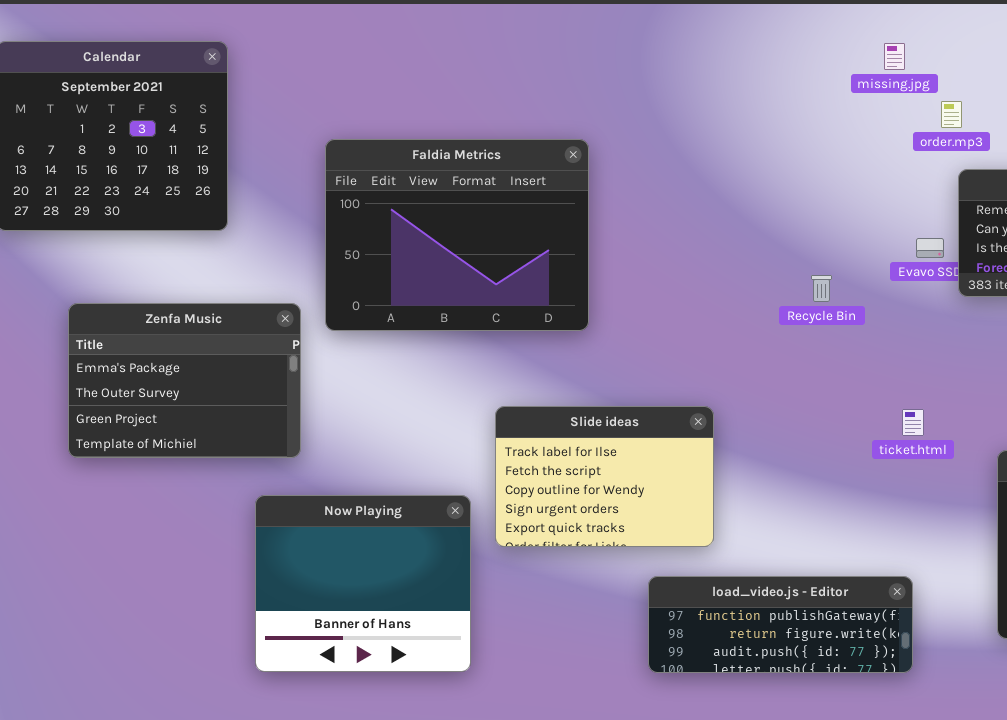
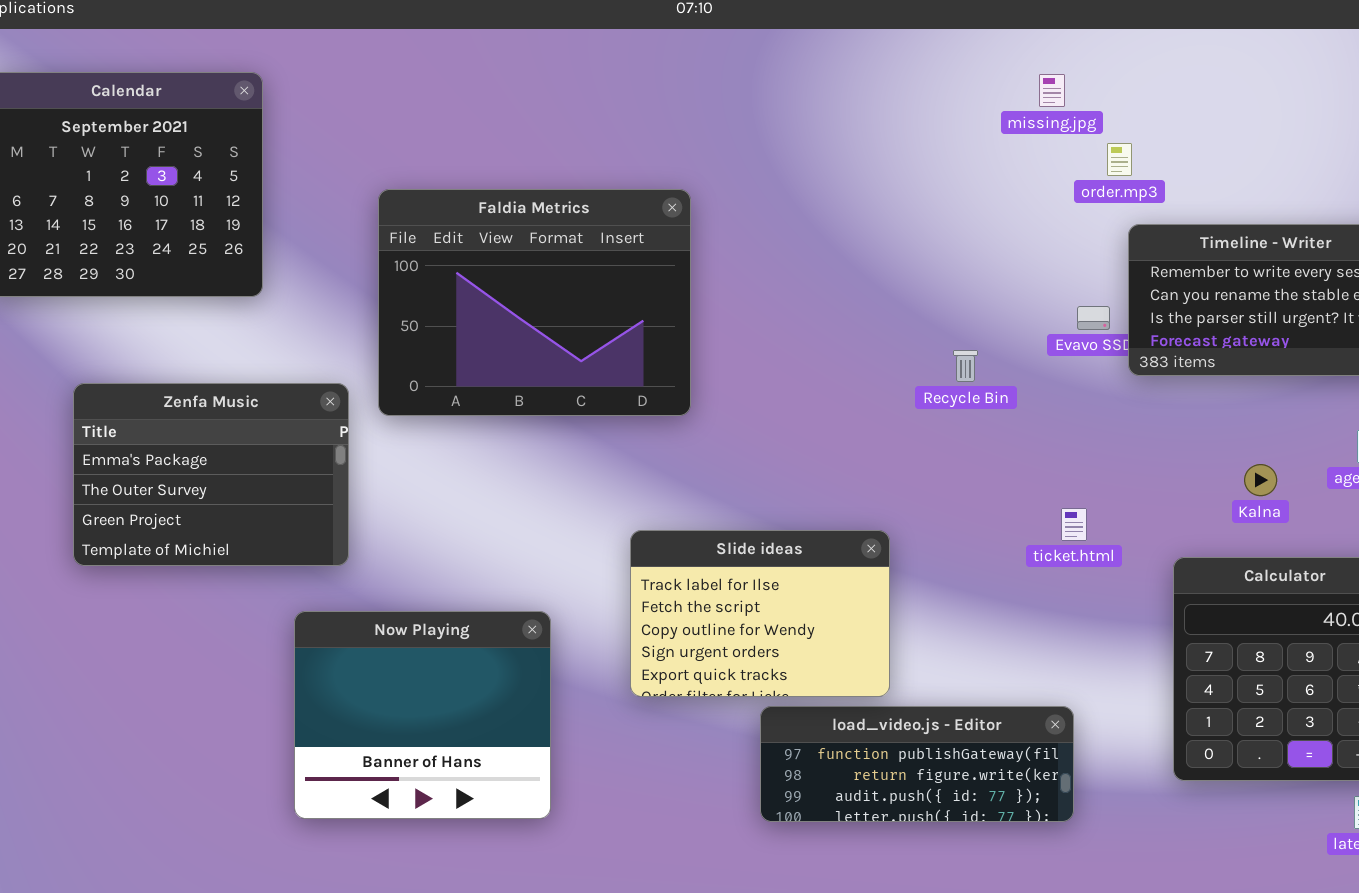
Slide ideas: [495,406,714,547] -> [630,530,890,697], moved

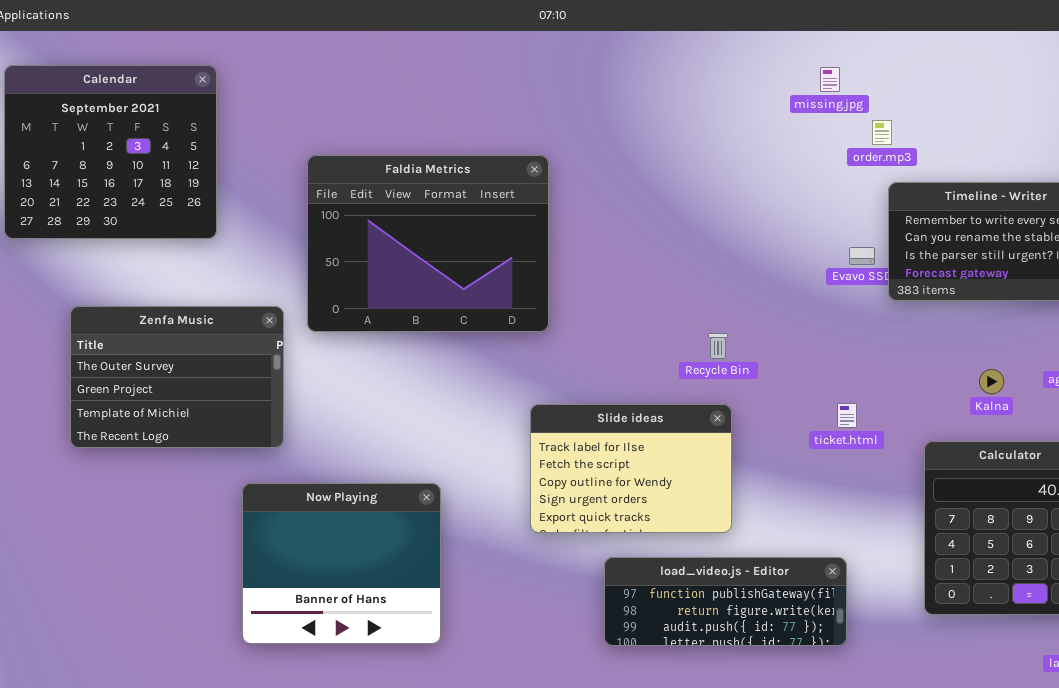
Recycle Bin: [953,350,978,382] -> [708,333,728,359], moved
Zenfa Music: [73,383,349,566] -> [70,306,284,448], scrolled down 1 row
Slide ideas: [630,530,890,697] -> [530,404,732,533], moved

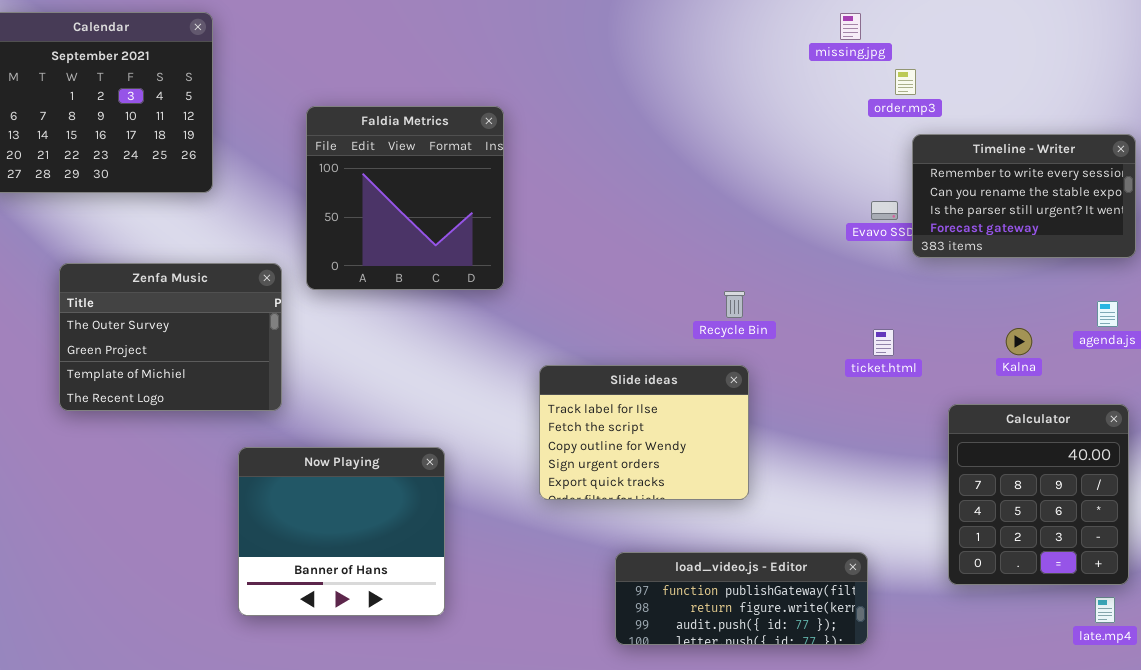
Faldia Metrics: [307,155,549,332] -> [306,106,504,290], resized
ticket.html: [837,403,857,428] -> [873,329,894,356], moved
load_video.js - Editor: [604,557,847,646] -> [615,552,868,645], moved

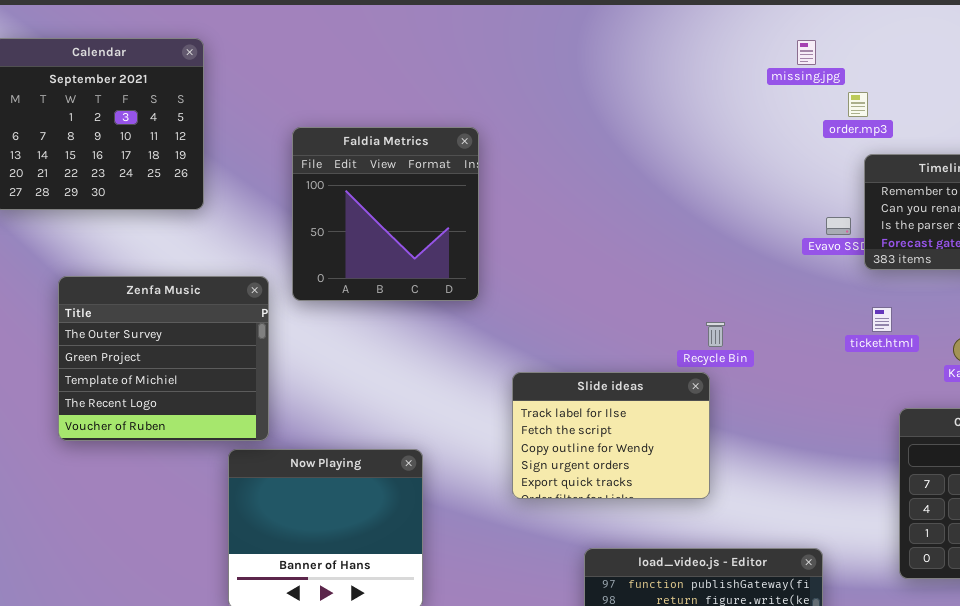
Zenfa Music: [59,263,282,411] -> [58,276,269,441], resized
Recycle Bin: [724,291,745,318] -> [706,322,725,347], moved
ticket.html: [873,329,894,356] -> [872,307,892,332], moved

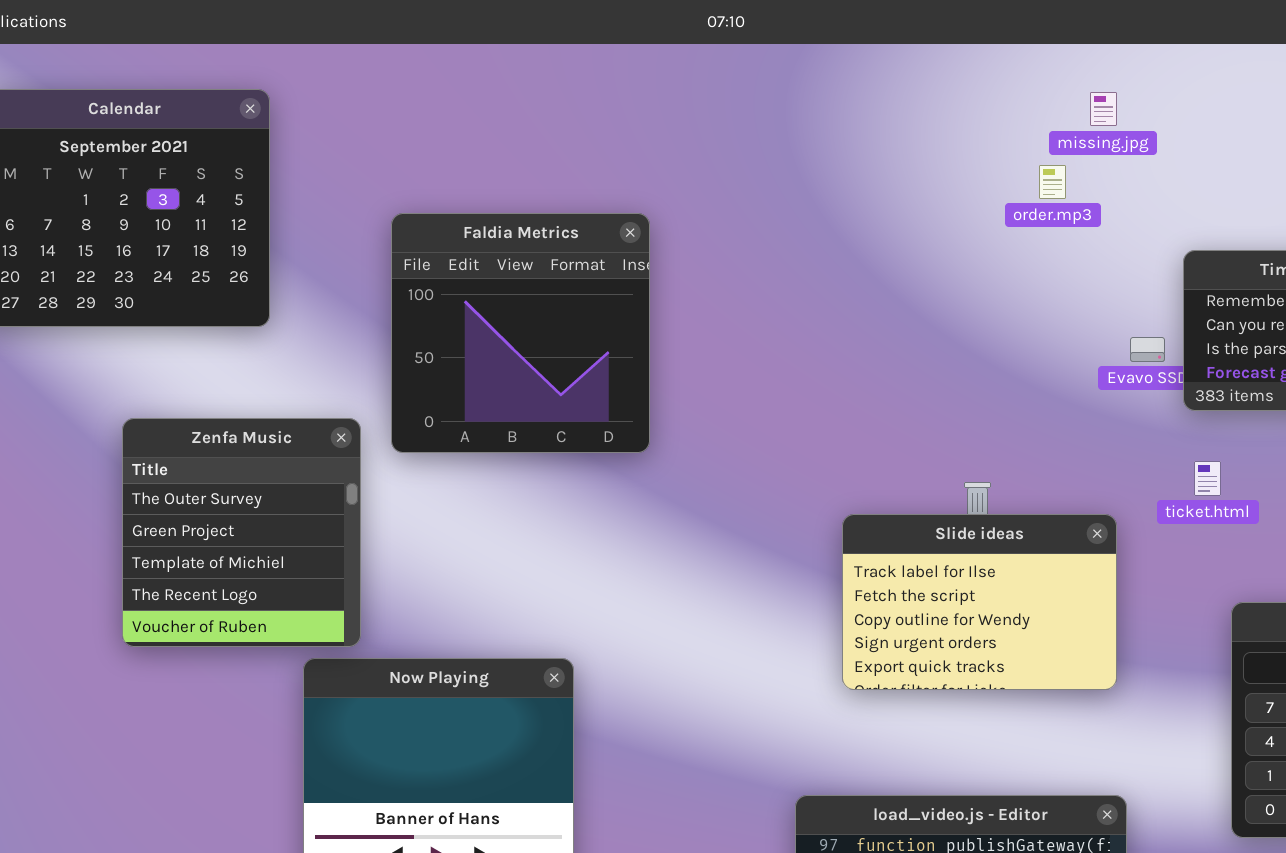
order.mp3: [848,92,868,117] -> [1039,165,1066,199], moved
Zenfa Music: [58,276,269,441] -> [122,418,361,647], resized
Slide ideas: [512,372,710,499] -> [842,514,1117,690], moved

